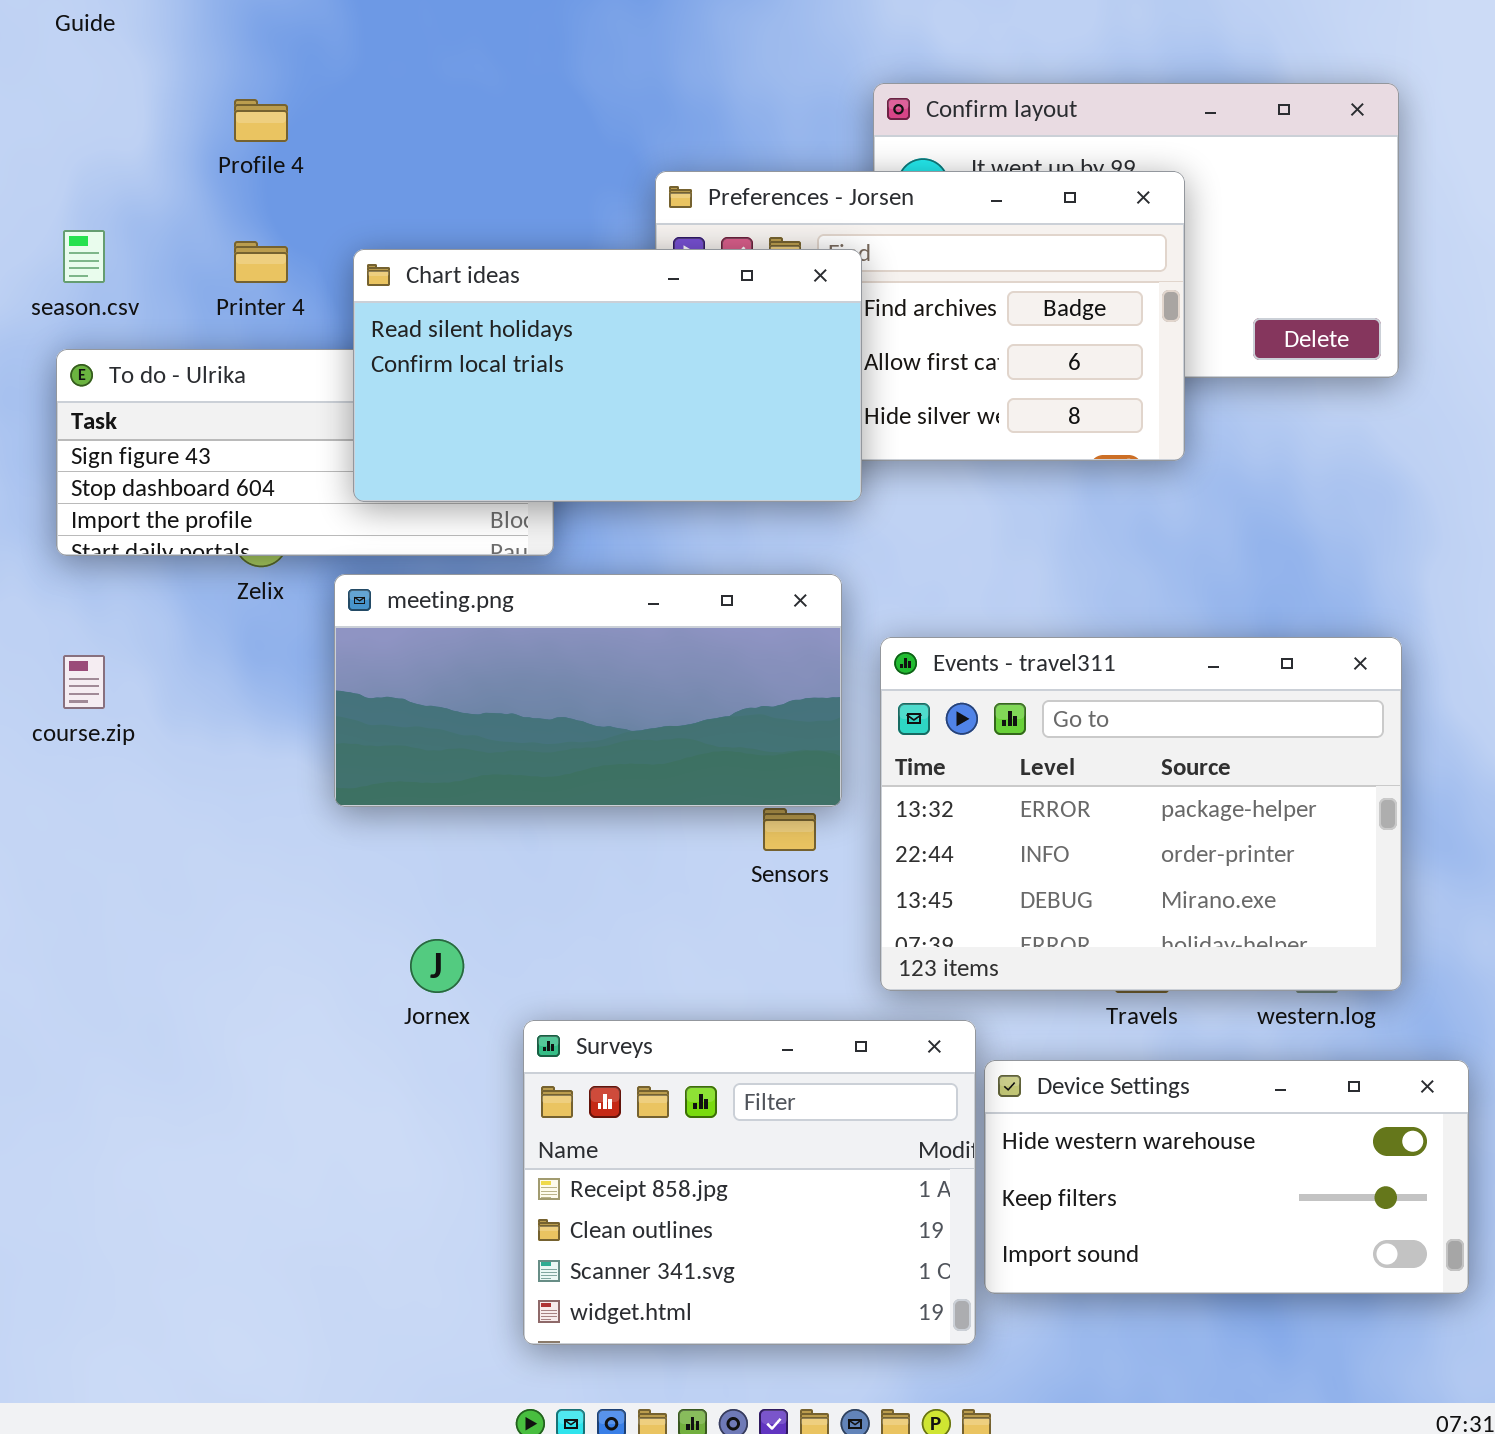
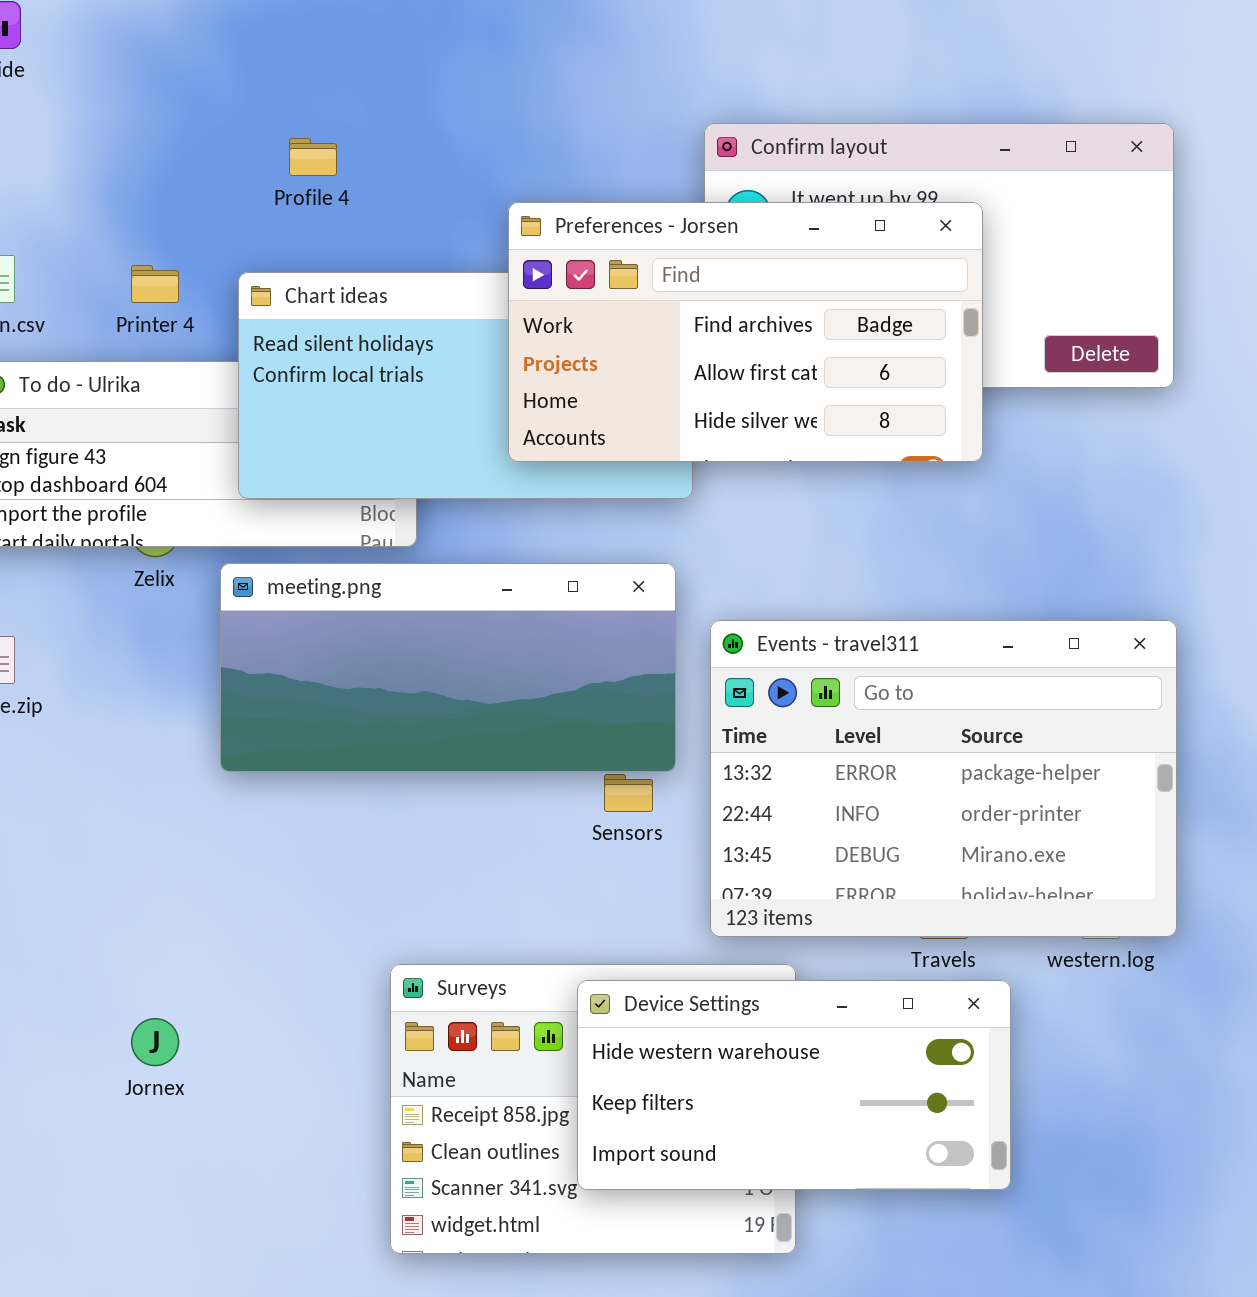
Profile 4: [234,99,288,142] -> [289,138,337,176], moved
Preferences - Jorsen: [655,171,1185,461] -> [508,202,983,462], raised
Jornex: [410,939,464,993] -> [131,1018,179,1066], moved
Device Settings: [984,1060,1469,1294] -> [577,980,1011,1190], moved

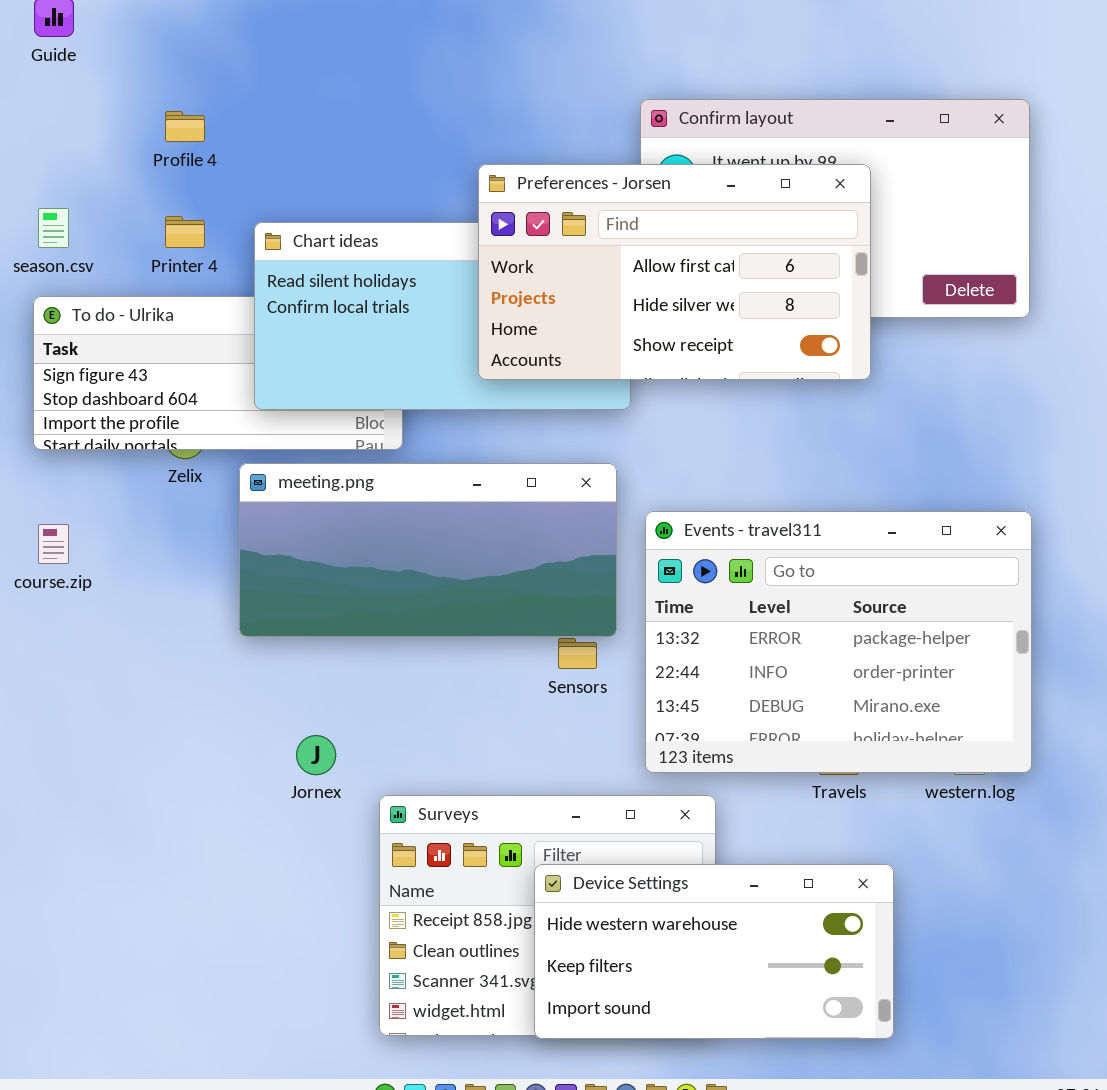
Profile 4: [289,138,337,176] -> [165,111,205,142], moved
Preferences - Jorsen: [508,202,983,462] -> [478,164,871,380], scrolled down 1 row
Device Settings: [577,980,1011,1190] -> [534,864,894,1039], moved
Jornex: [131,1018,179,1066] -> [296,735,336,775], moved

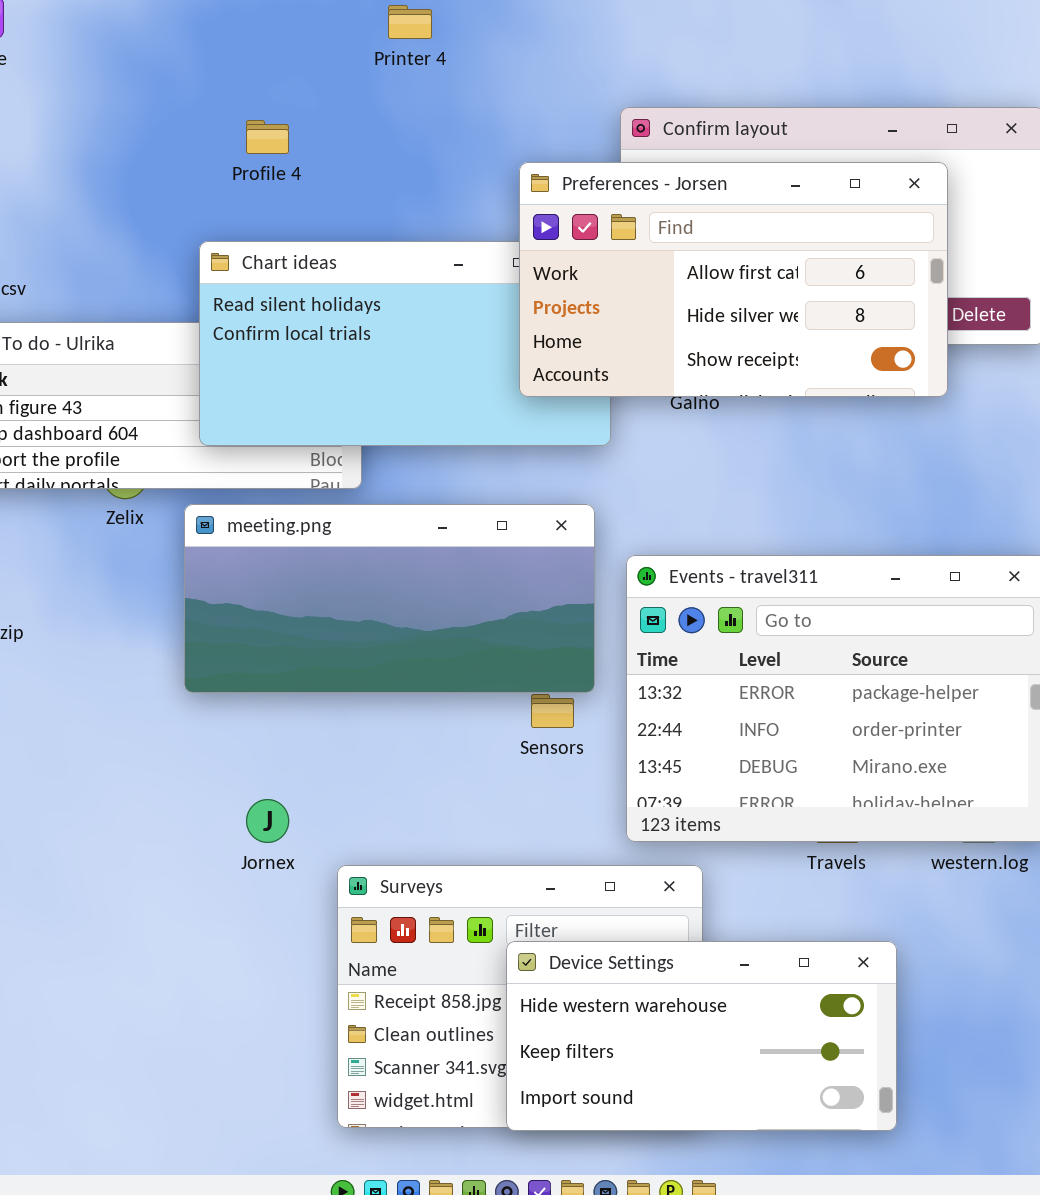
Profile 4: [165,111,205,142] -> [246,120,289,154], moved
Preferences - Jorsen: [478,164,871,380] -> [519,162,948,397], moved
Printer 4: [165,216,205,248] -> [388,5,432,39], moved

